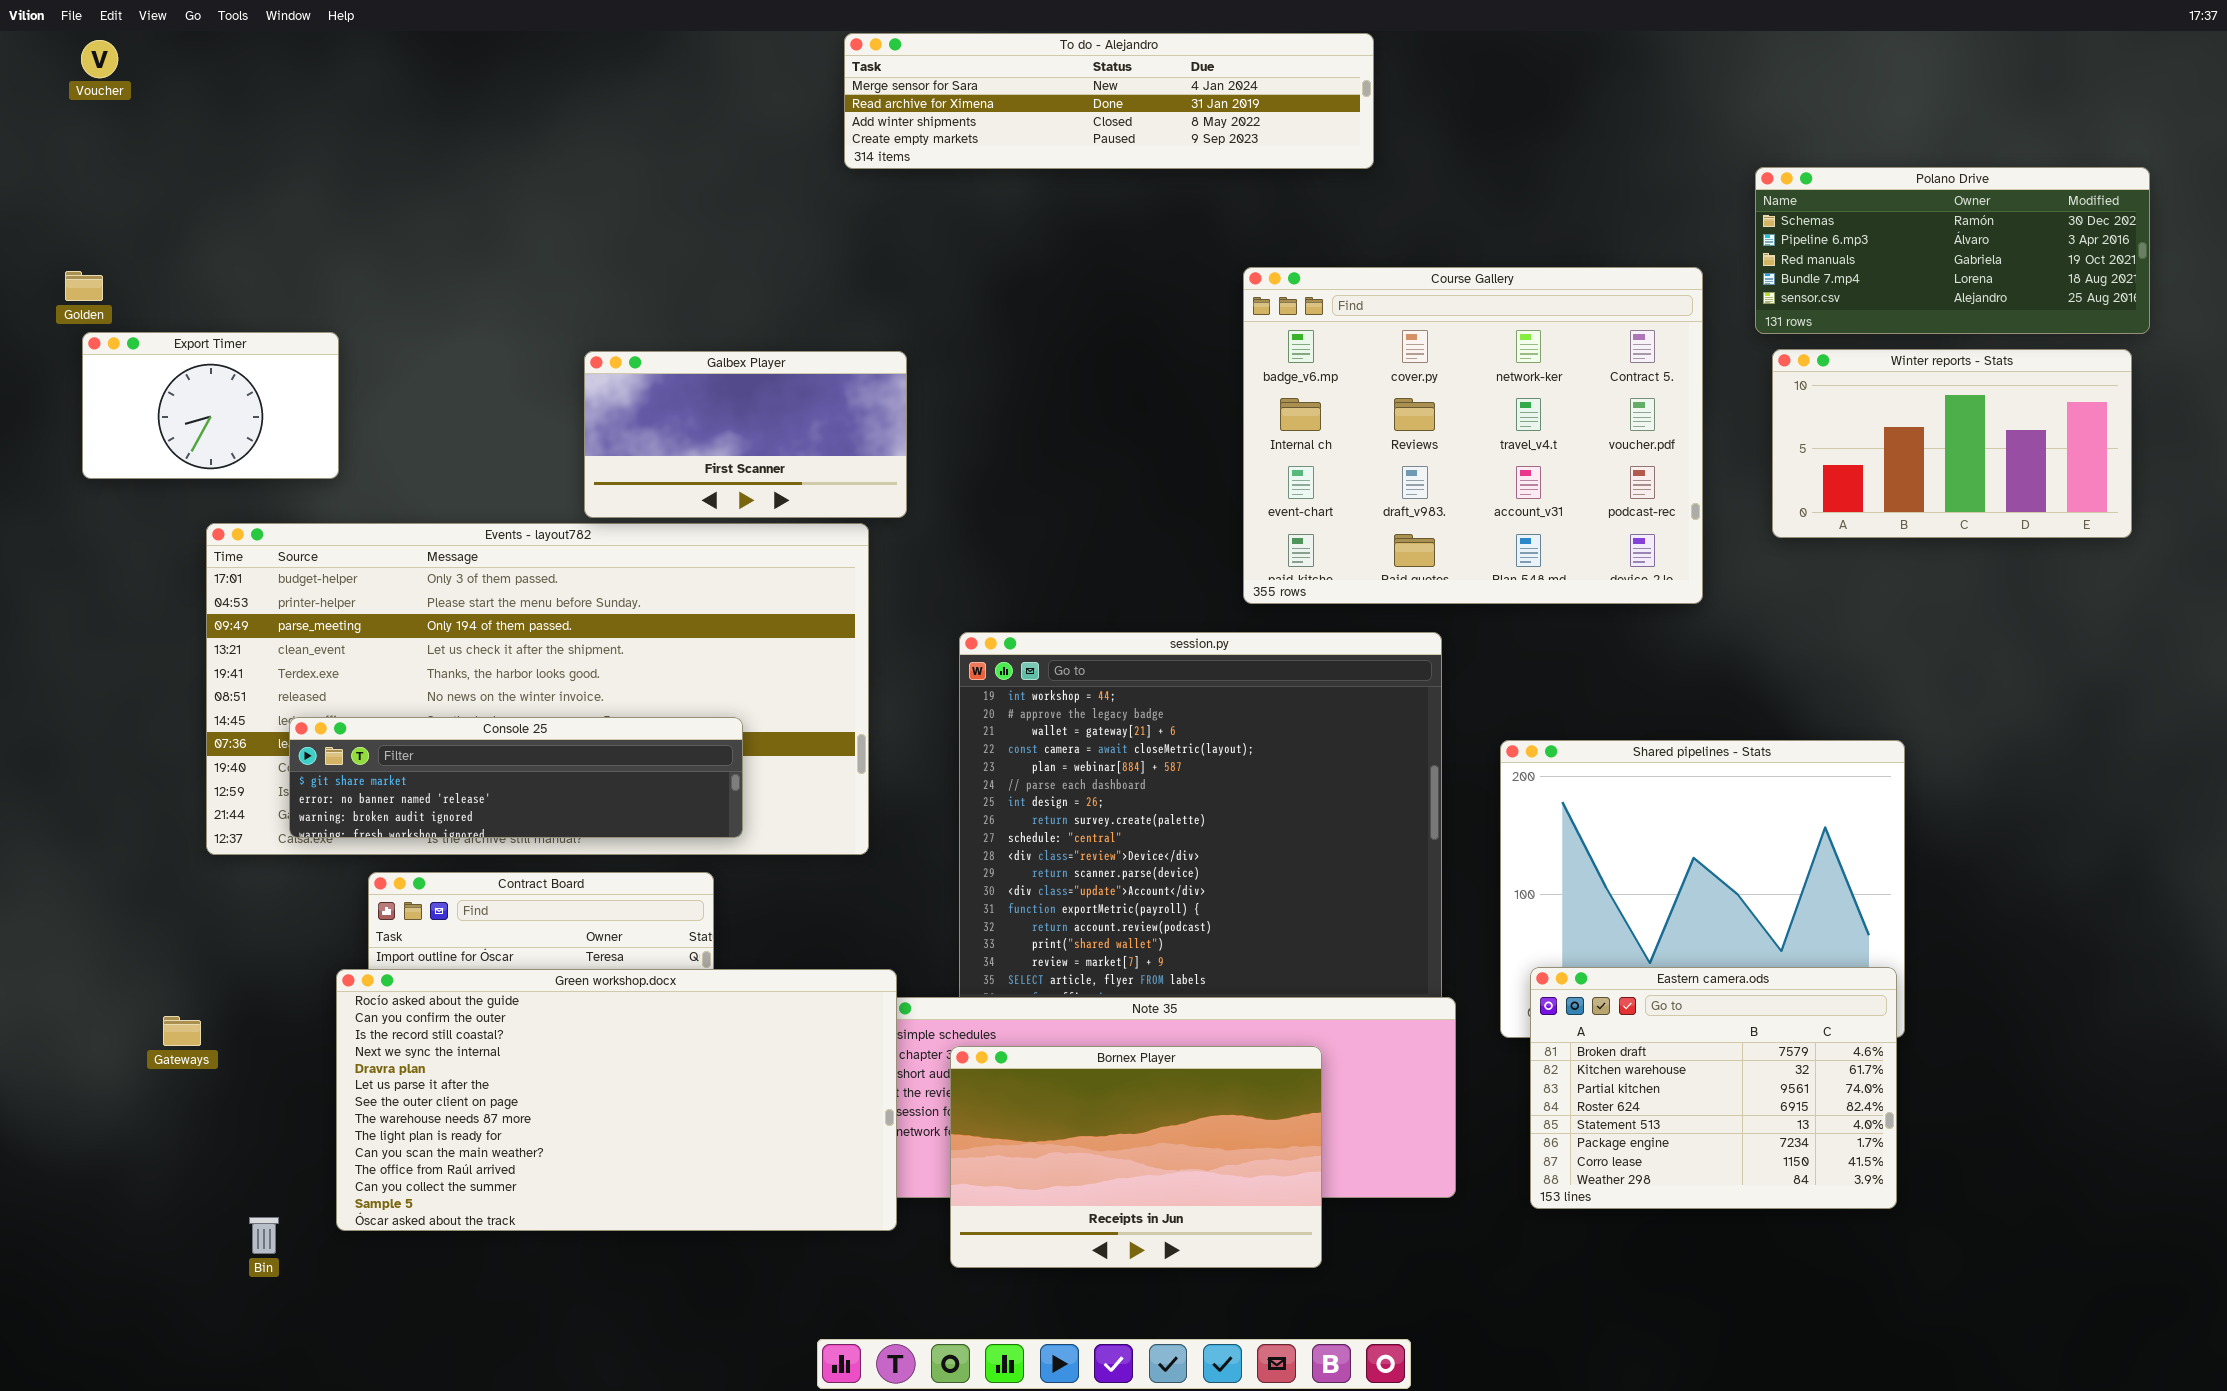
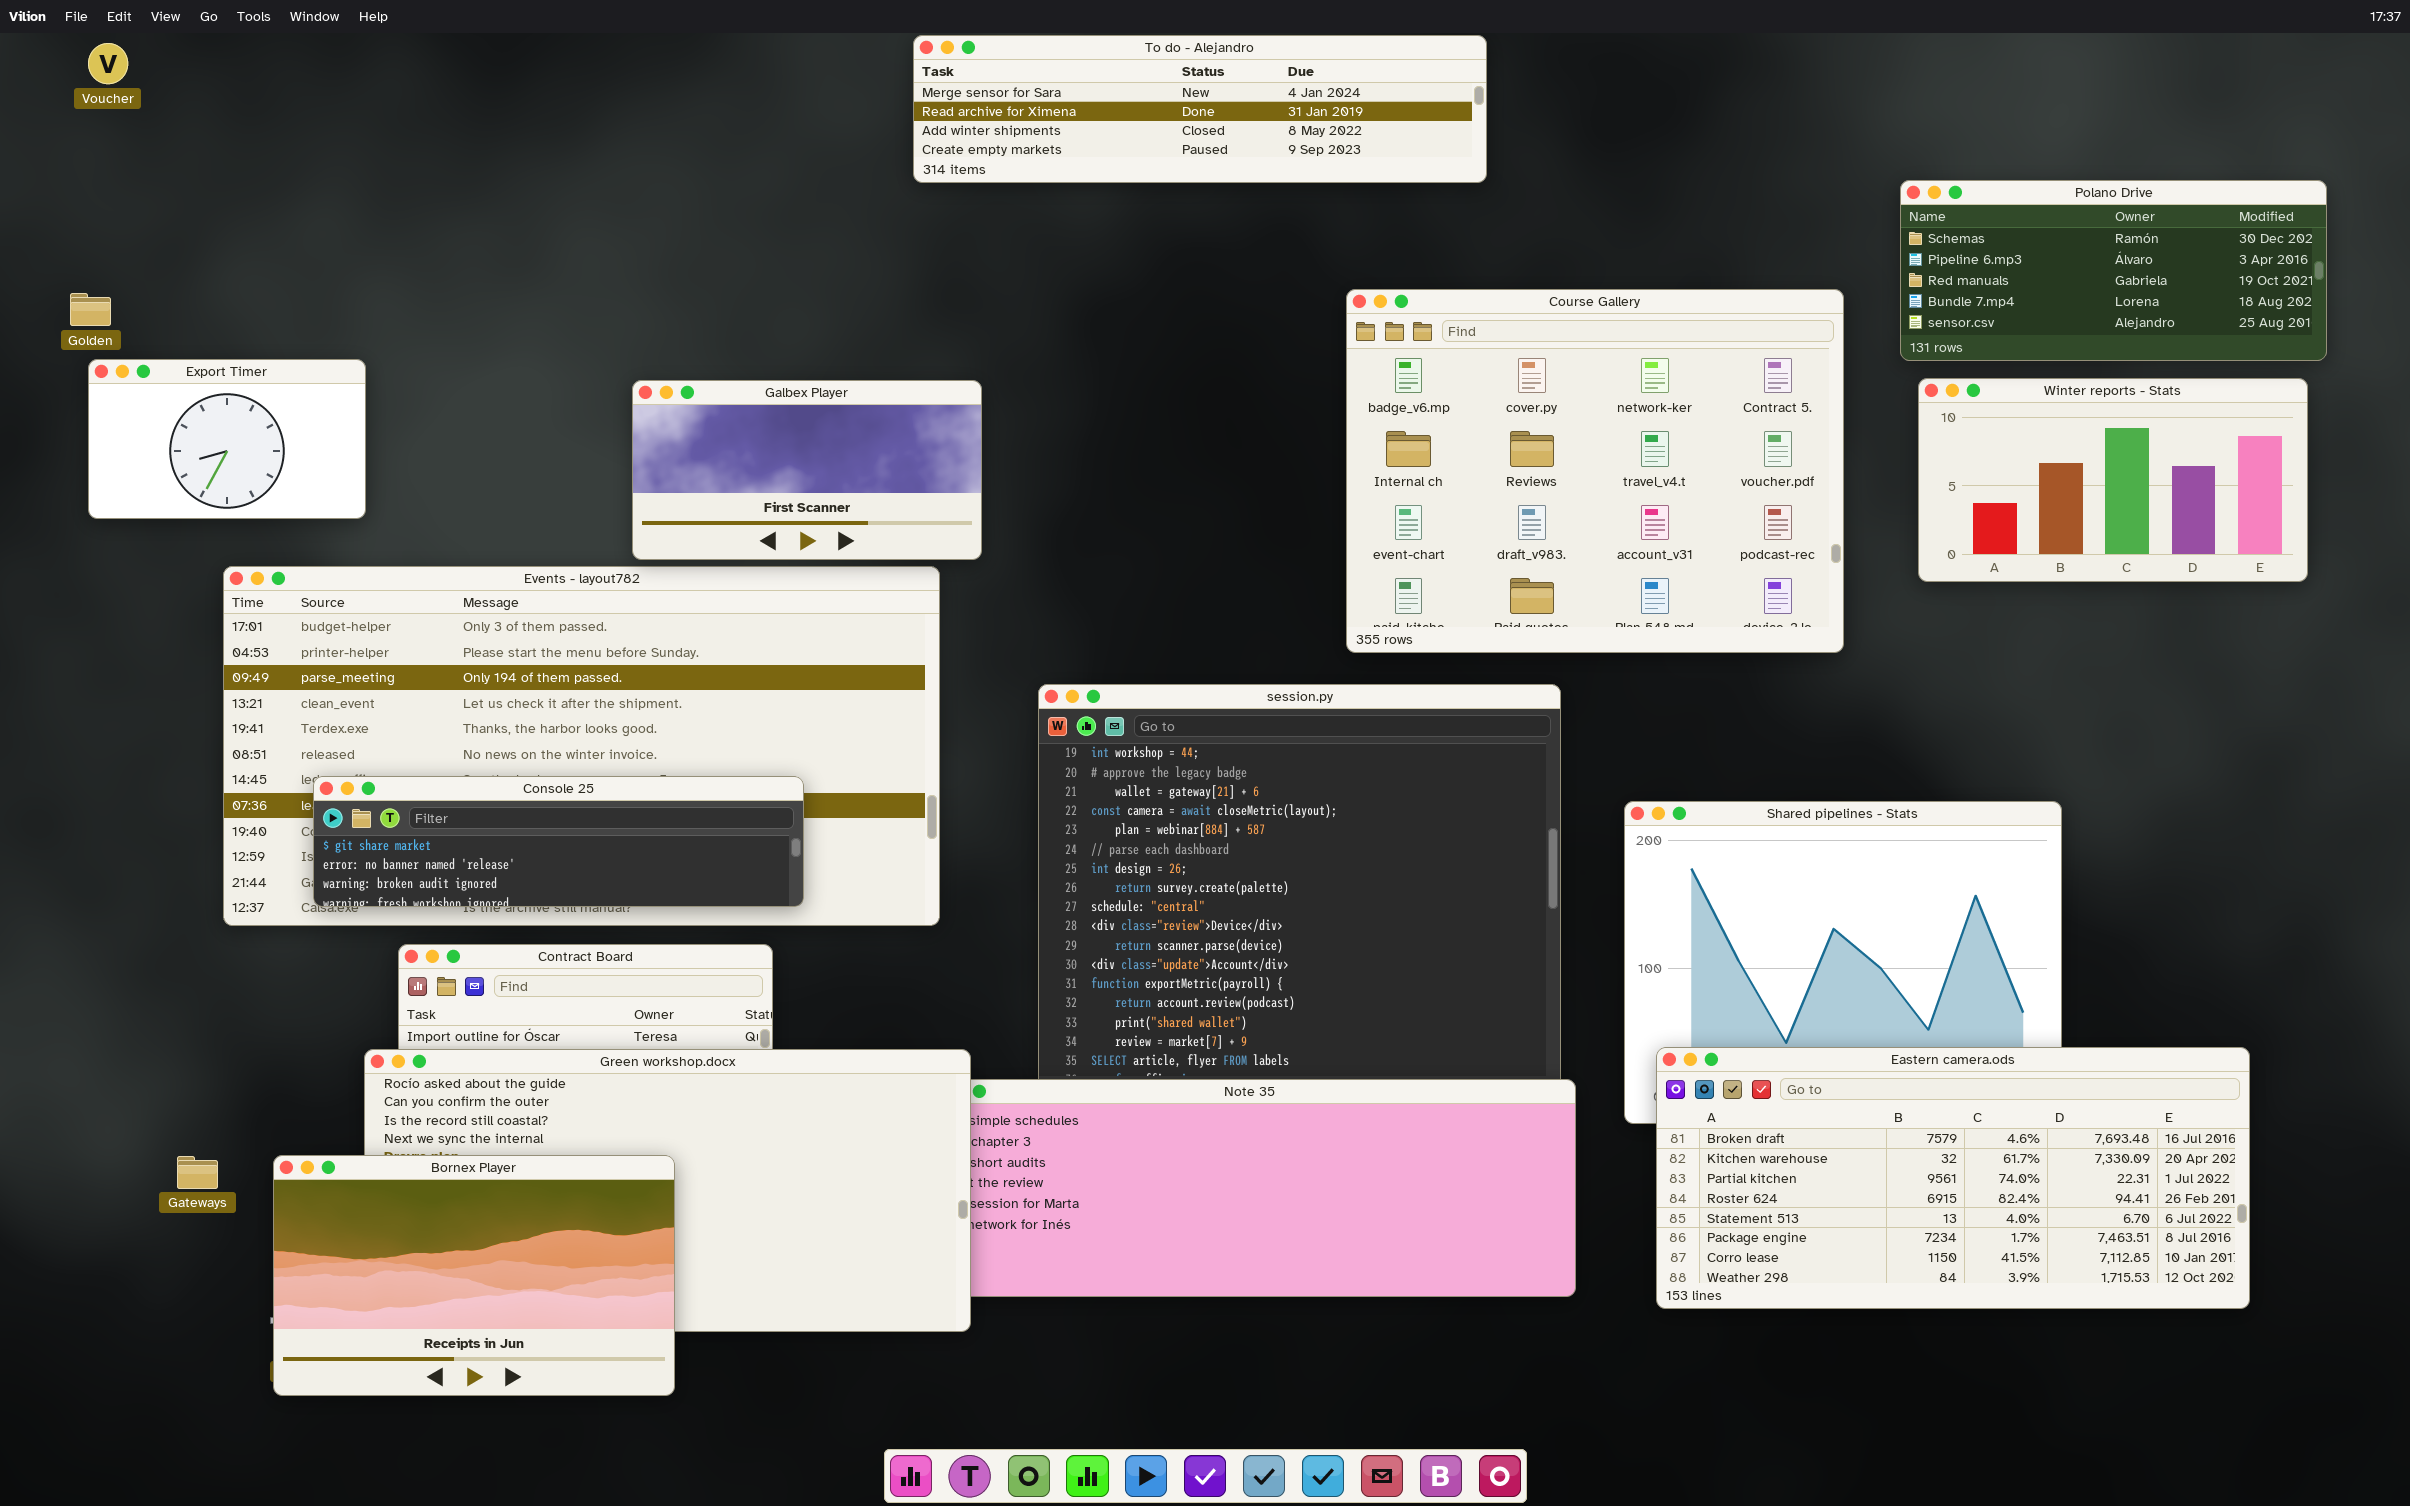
Eastern camera.ods: [1530,967,1897,1209] -> [1656,1047,2250,1309], resized
Gateways: [163,1016,201,1046] -> [177,1156,218,1189], moved
Bornex Player: [950,1046,1322,1268] -> [273,1155,675,1396], moved

